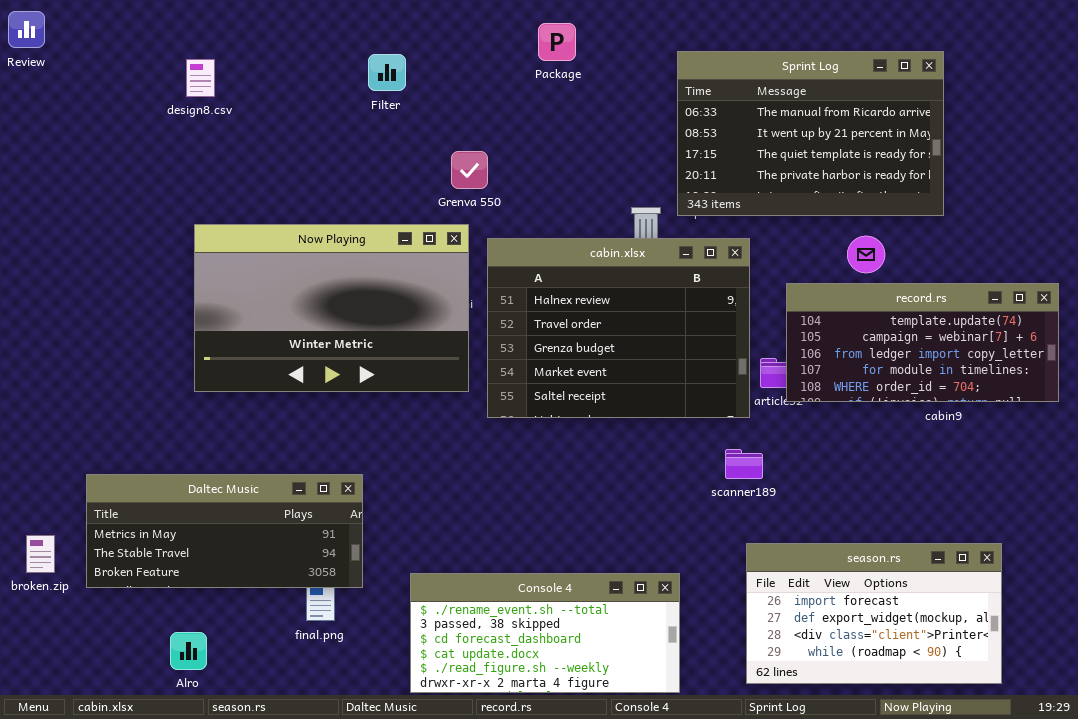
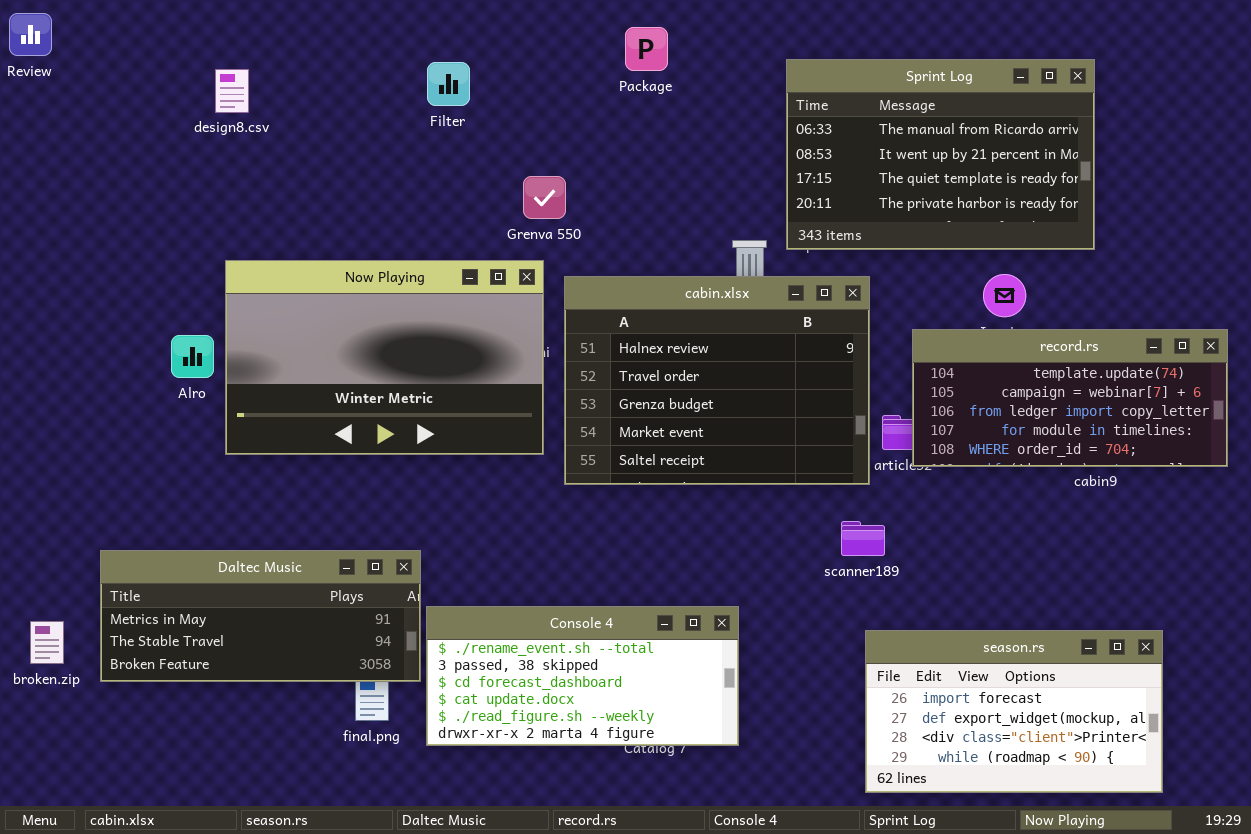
Console 4: [410,573,680,693] -> [426,606,739,746], moved
Alro: [170,632,207,670] -> [171,335,214,378], moved

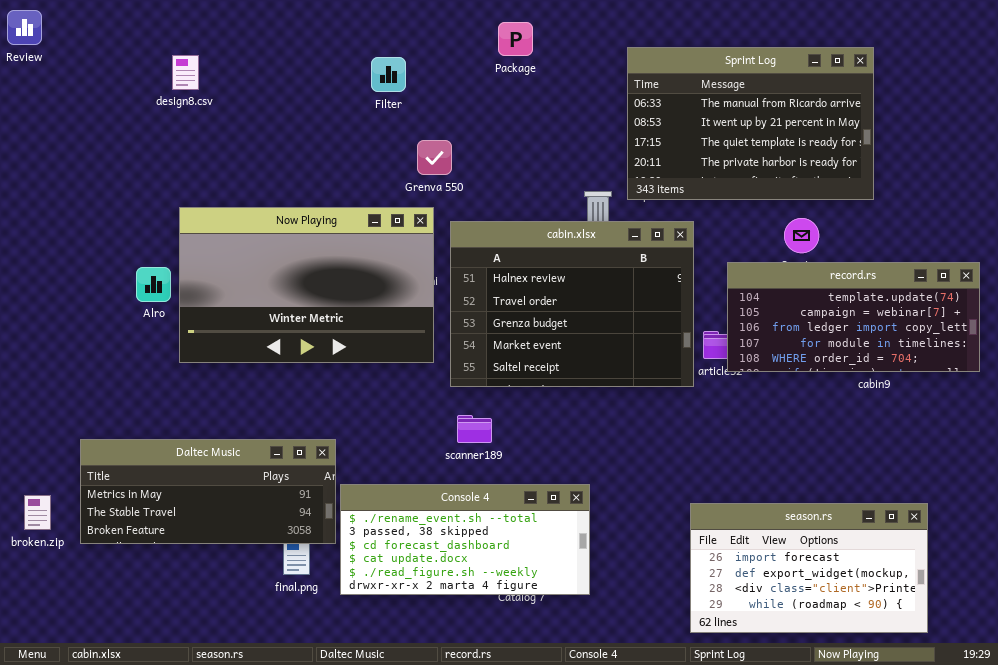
Filter: [427,62,470,106] -> [371,57,406,92], moved
scanner189: [841,521,885,556] -> [457,415,492,443], moved

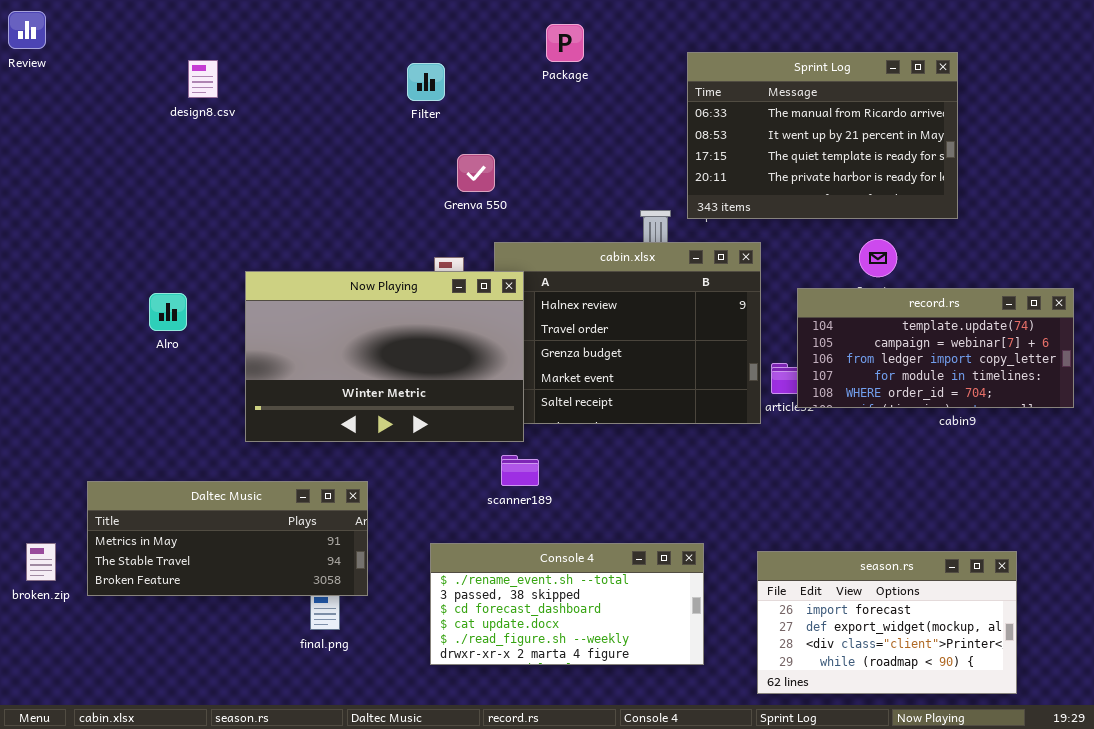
Now Playing: [179,207,434,363] -> [245,271,524,442], moved
Console 4: [340,484,590,595] -> [430,543,704,665], moved

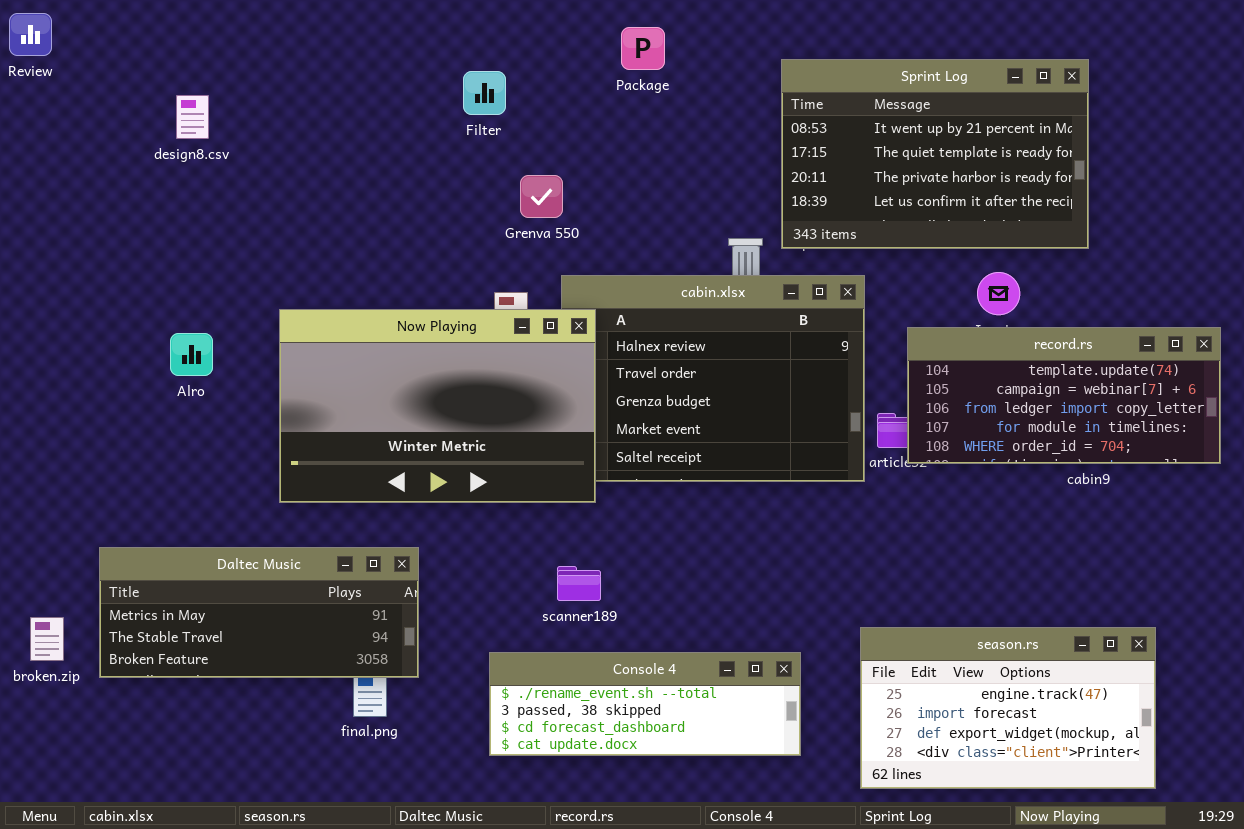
Sprint Log: [687,52,958,219] -> [781,59,1089,249], scrolled down 1 row
design8.csv: [188,60,218,98] -> [176,95,209,139], moved
scanner189: [501,455,539,486] -> [557,566,601,601], moved
Console 4: [430,543,704,665] -> [489,652,801,756], resized
season.rs: [757,551,1017,694] -> [860,627,1156,789], scrolled up 1 row

